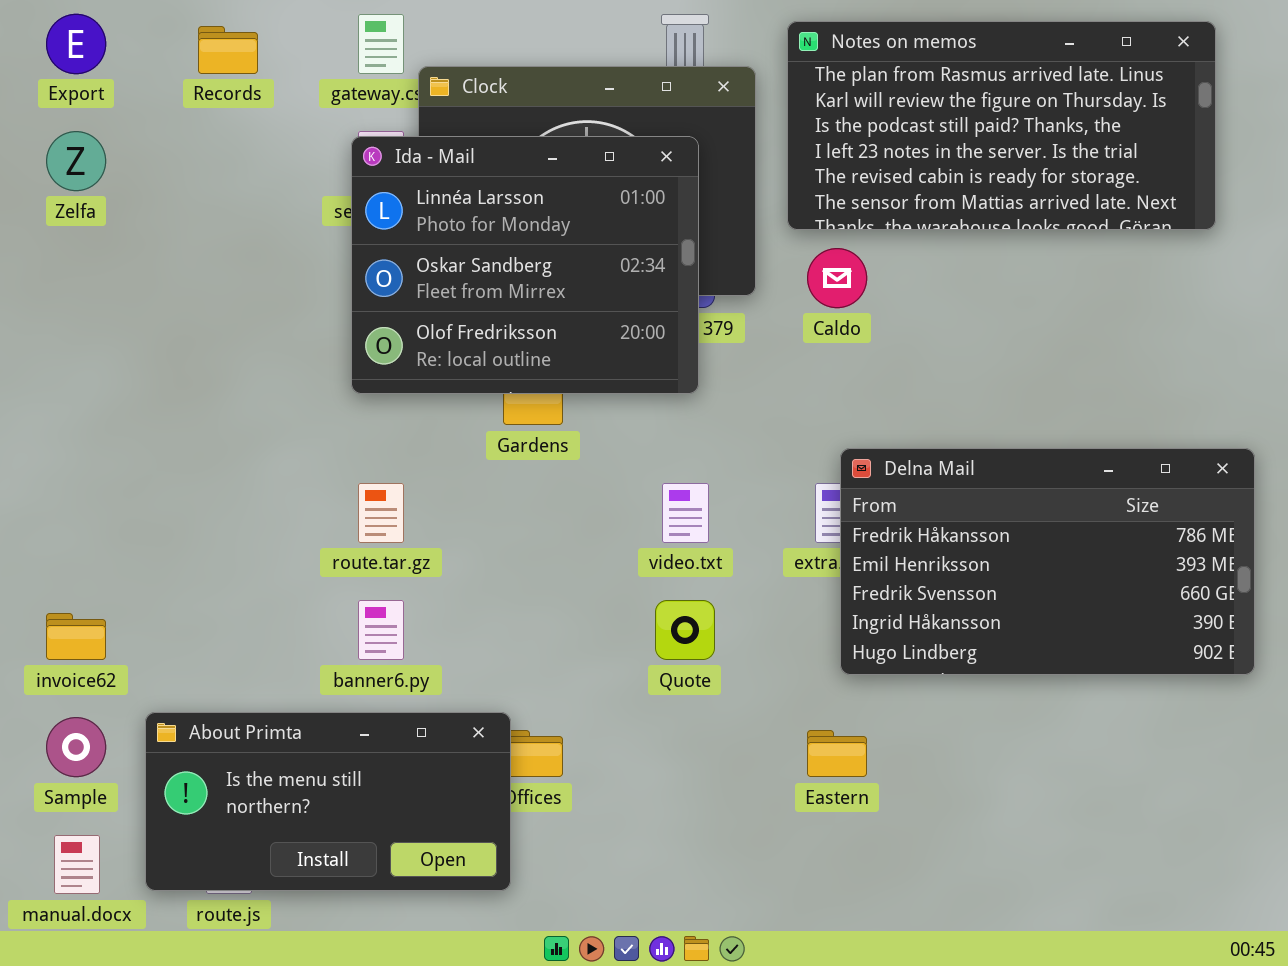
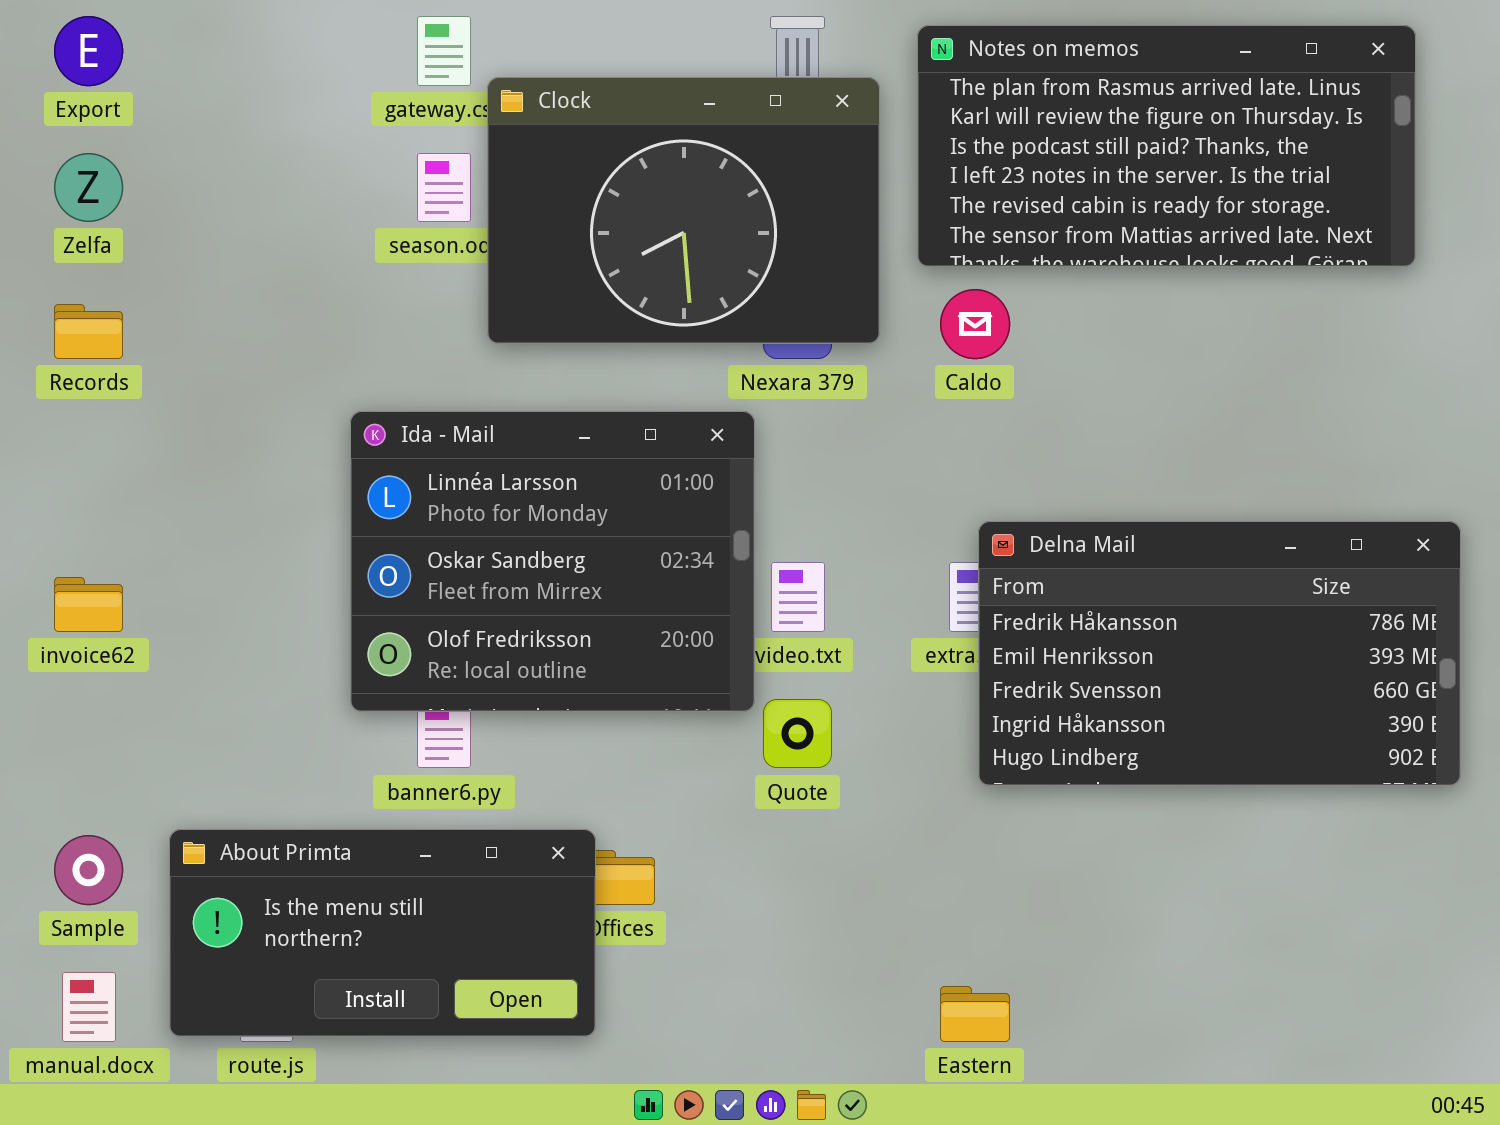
Records: [198,26,258,74] -> [54,304,123,359], moved
Ida - Mail: [351,136,699,394] -> [350,411,755,712], moved
invoice62: [46,613,106,660] -> [54,577,123,632], moved
Eastern: [807,730,867,777] -> [940,986,1010,1042], moved

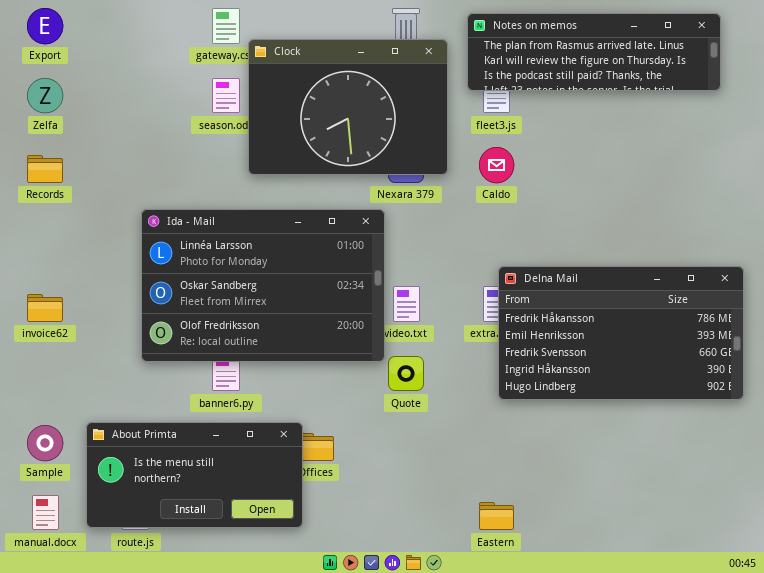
Notes on memos: [917,25,1416,267] -> [467,13,721,91], resized
Ida - Mail: [350,411,755,712] -> [141,209,385,362], resized

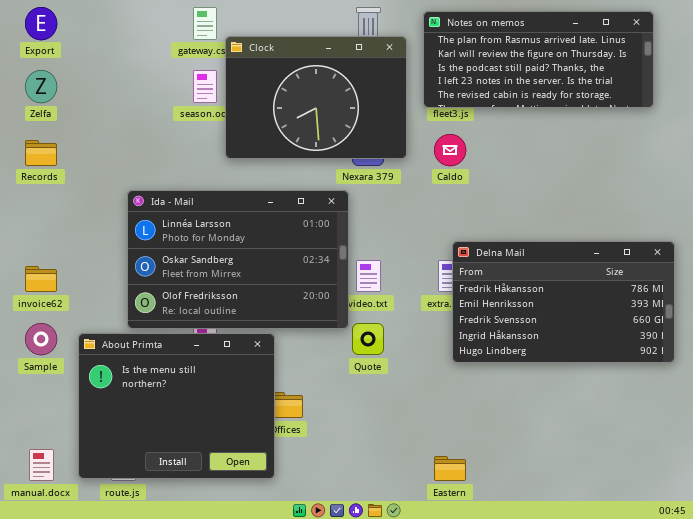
Notes on memos: [467,13,721,91] -> [423,11,654,108], resized
About Primta: [86,422,303,528] -> [78,333,275,479], resized
Sample: [27,425,63,461] -> [25,323,57,355], moved

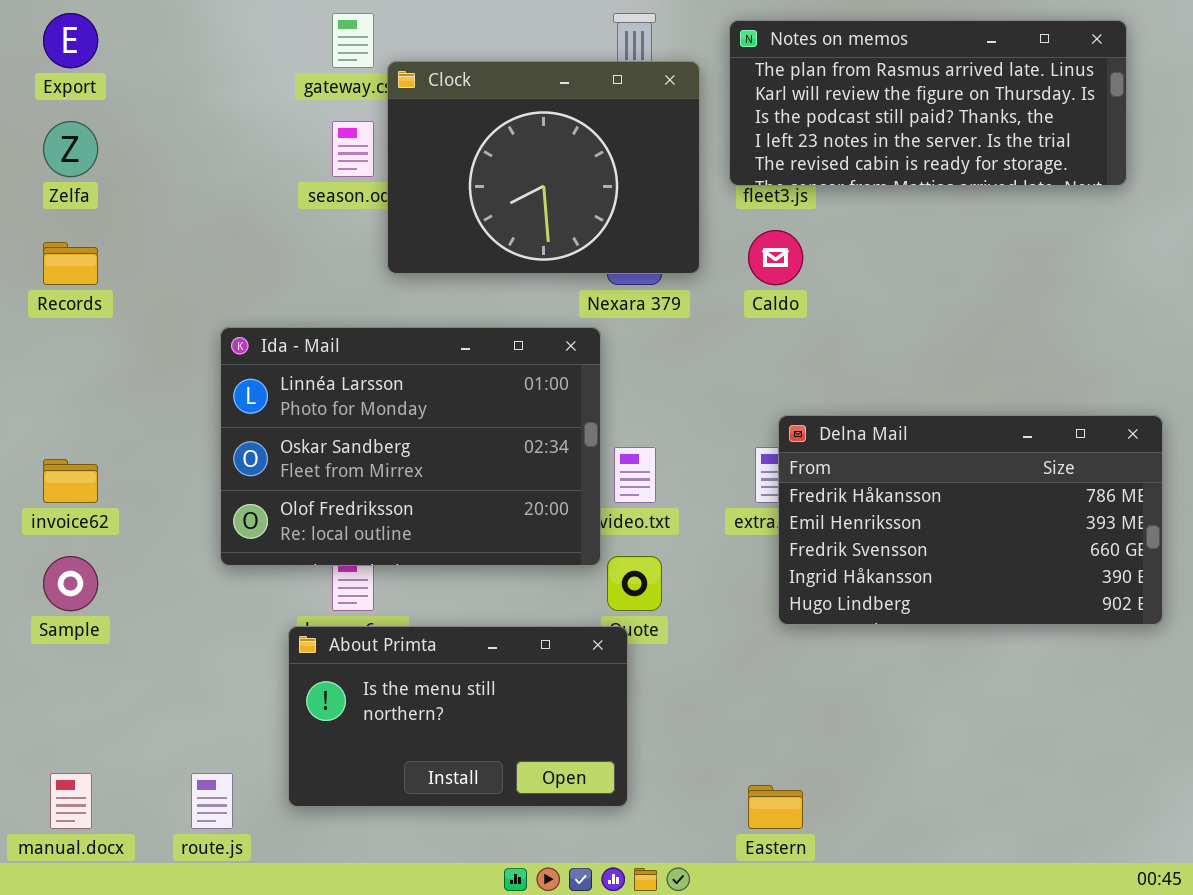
About Primta: [78,333,275,479] -> [288,626,628,807], moved, resized

